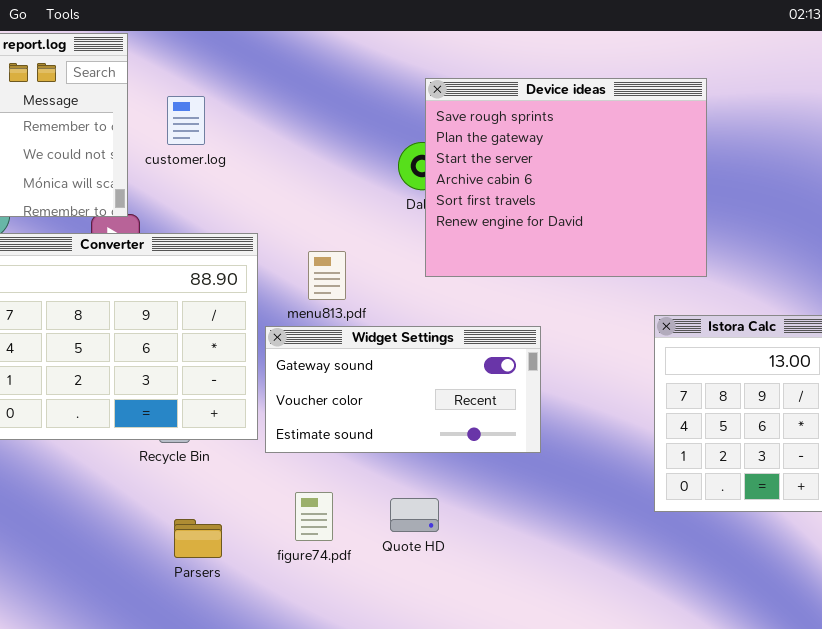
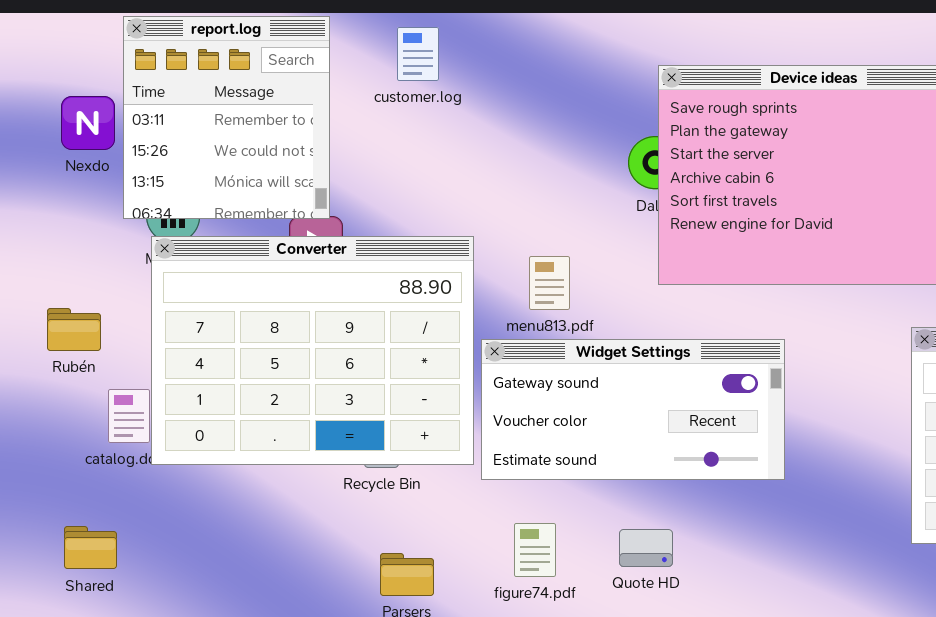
customer.log: [167,96,205,145] -> [397,27,439,81], moved

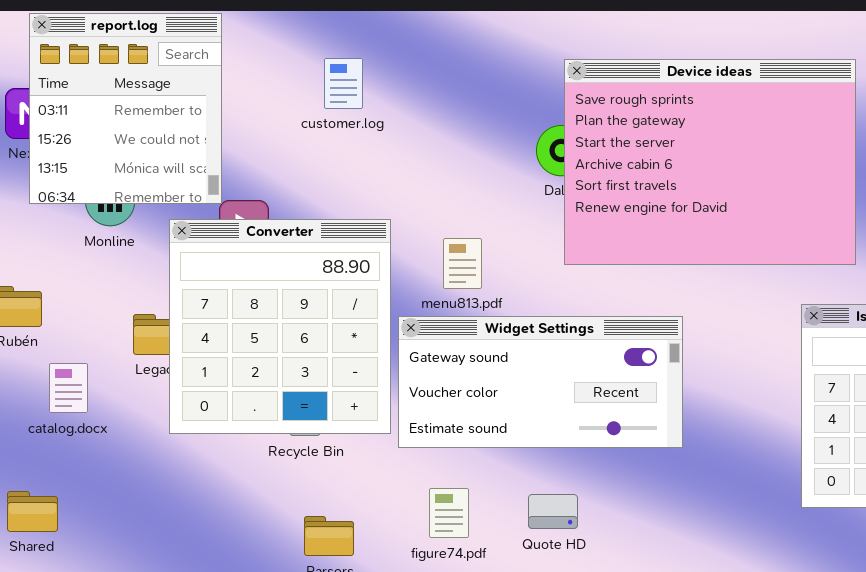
report.log: [123,16,330,219] -> [29,13,222,204], moved
customer.log: [397,27,439,81] -> [324,58,363,109], moved
Converter: [151,236,474,465] -> [169,219,391,434], resized

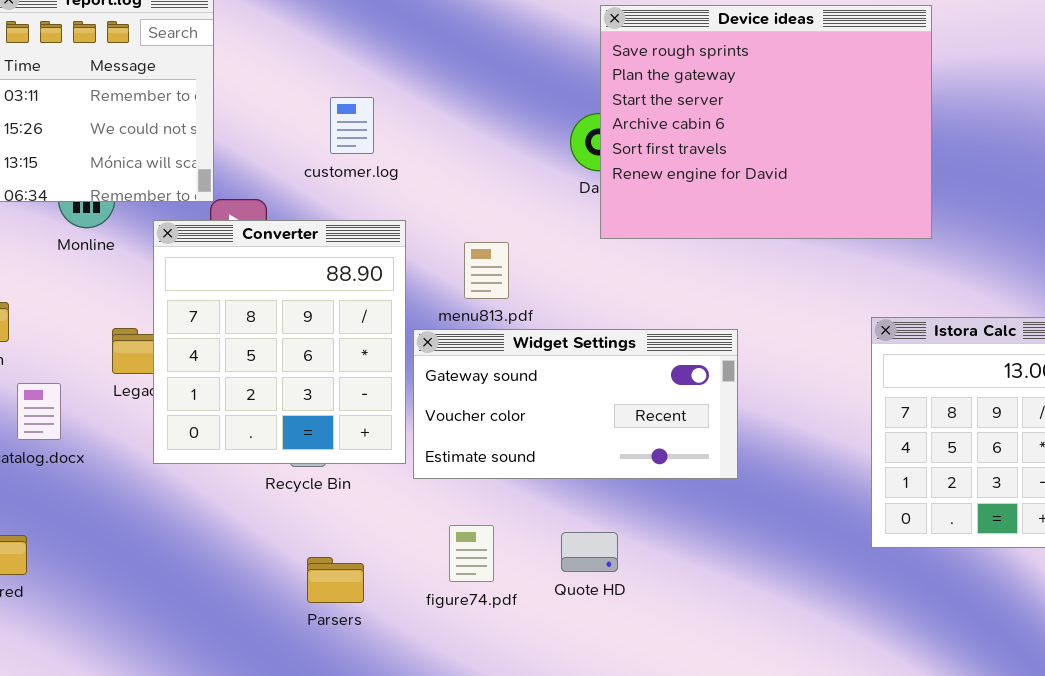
customer.log: [324,58,363,109] -> [330,97,374,154], moved
Device ideas: [564,59,856,265] -> [600,5,932,239], moved

